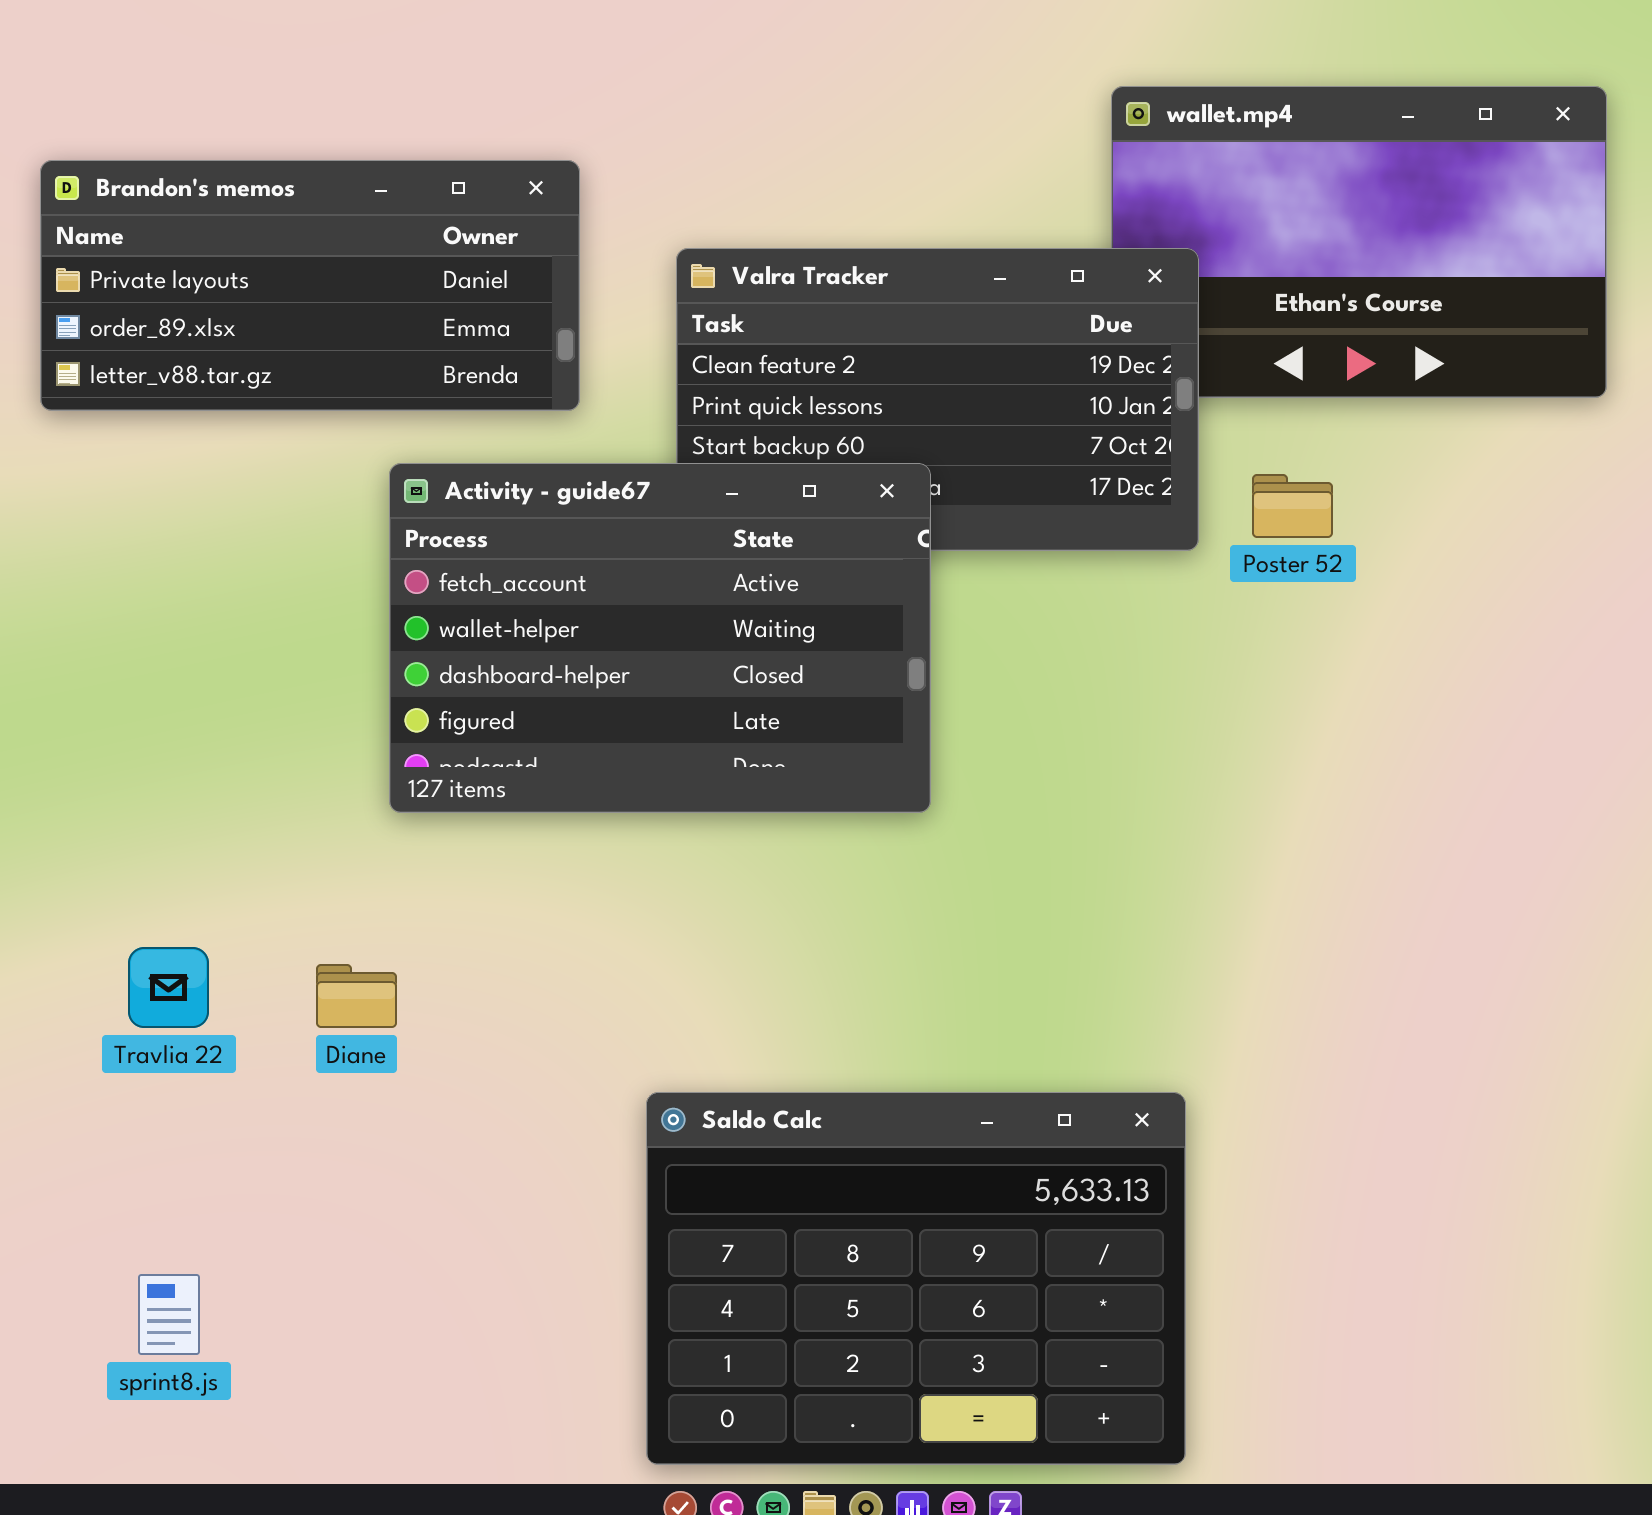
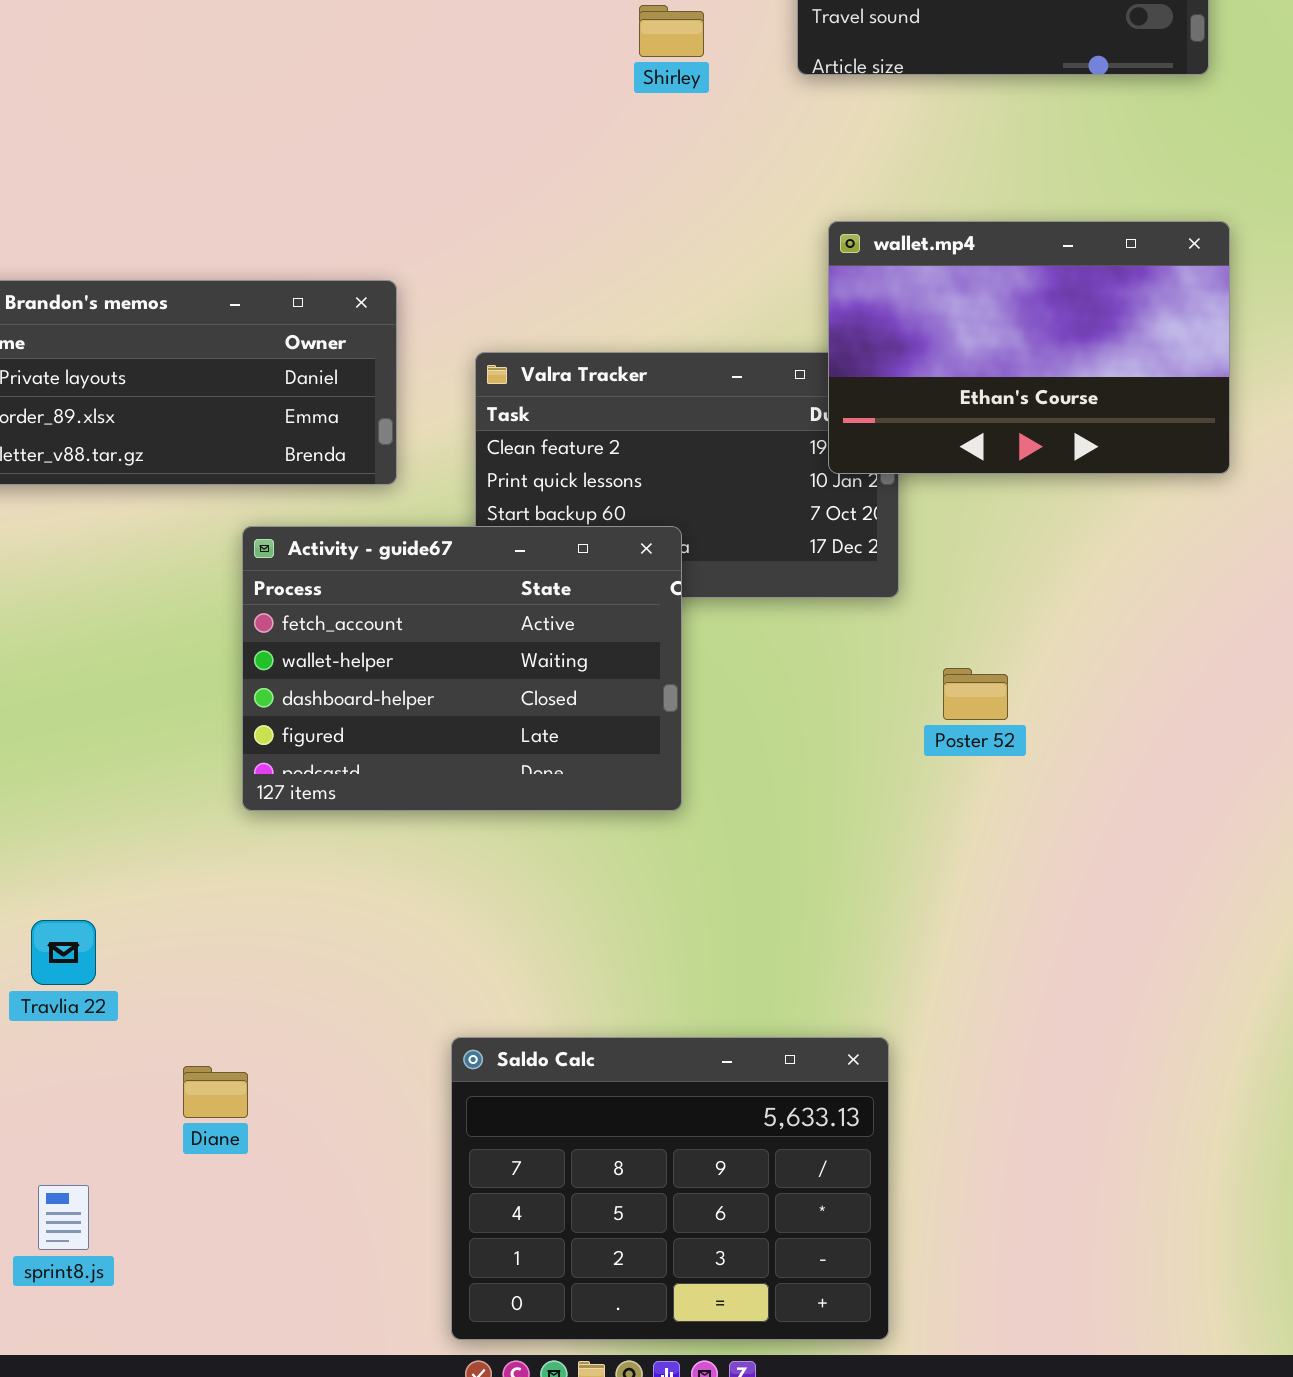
wallet.mp4: [1111,86,1607,398] -> [828,221,1230,474], raised
Poster 52: [1252,474,1333,538] -> [943,668,1008,720], moved
Diane: [316,964,397,1028] -> [183,1066,248,1118], moved

